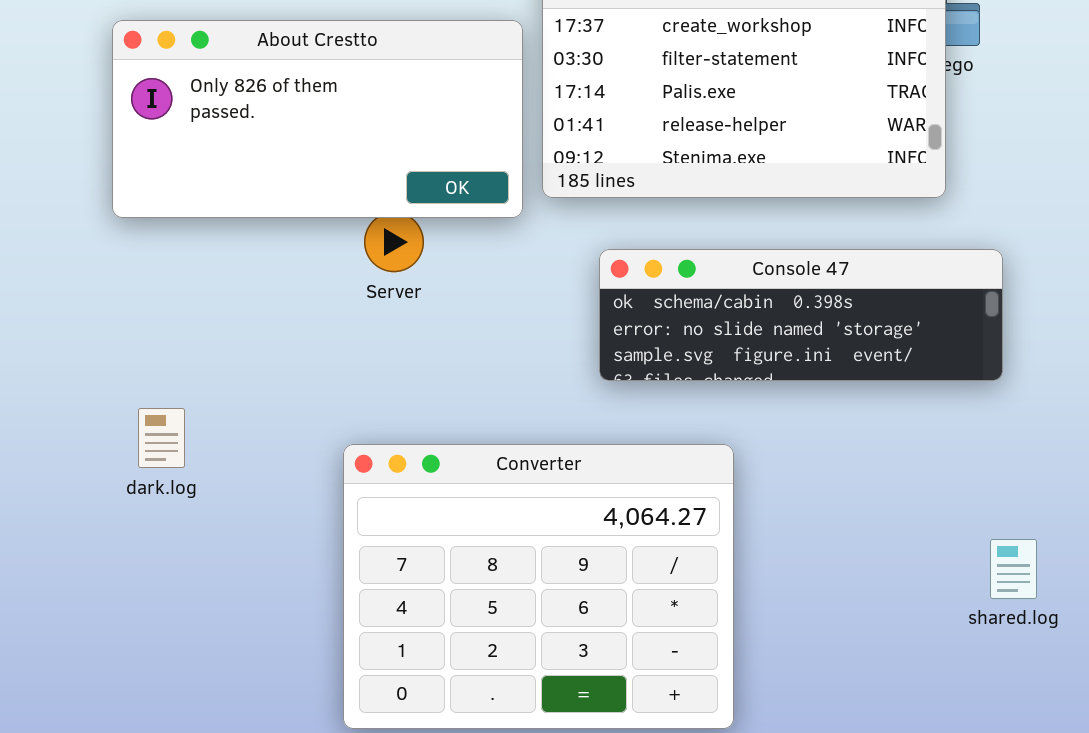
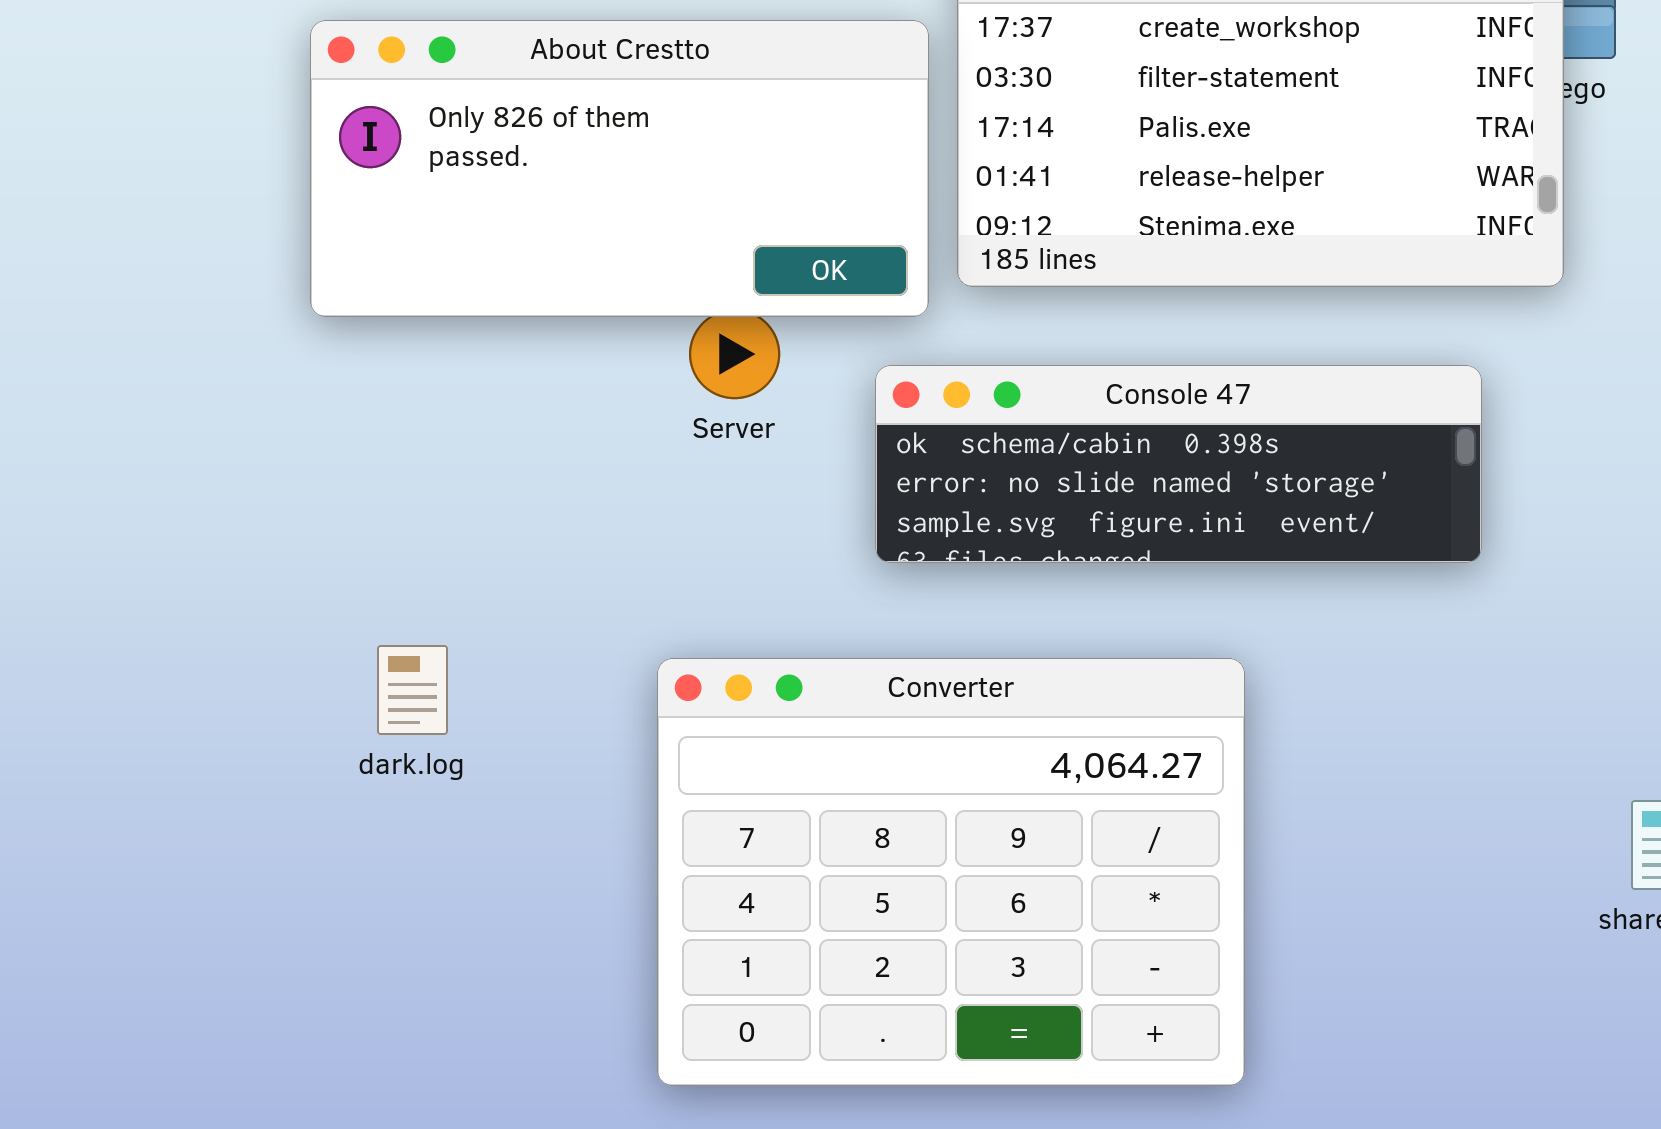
Console 47: [599,249,1003,381] -> [875,365,1482,563], moved
dark.log: [138,408,185,468] -> [377,645,448,735], moved

